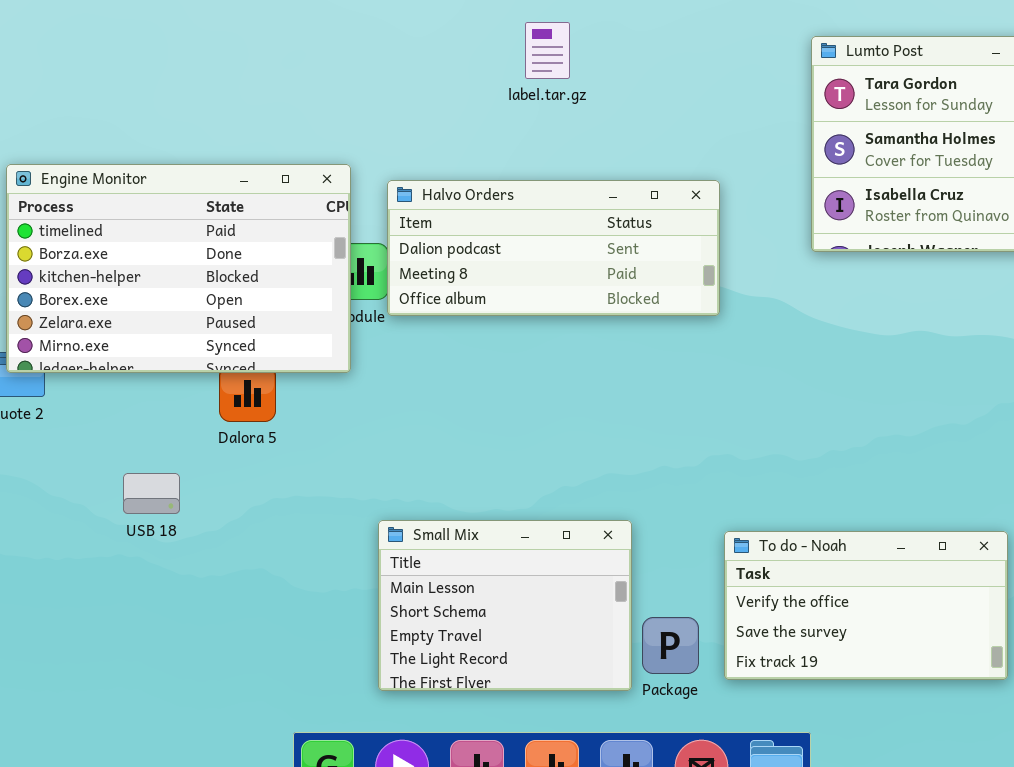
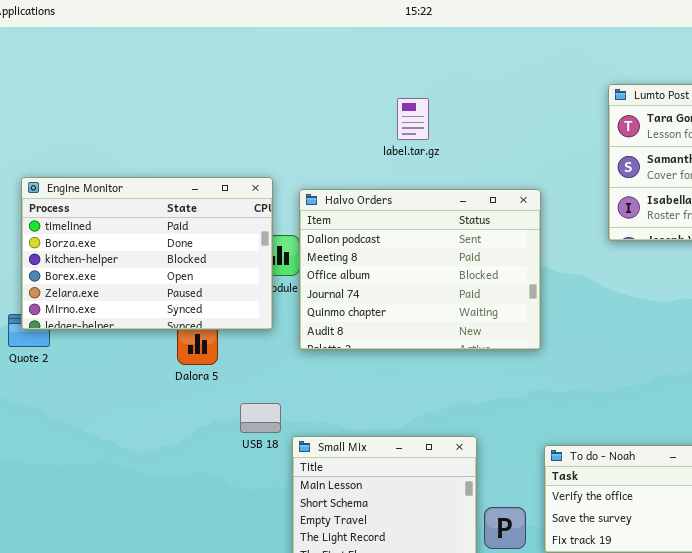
label.tar.gz: [525,22,570,79] -> [397,98,429,140], moved
Halvo Orders: [387,180,720,316] -> [299,189,541,350], resized
USB 18: [123,473,180,514] -> [240,403,281,433], moved

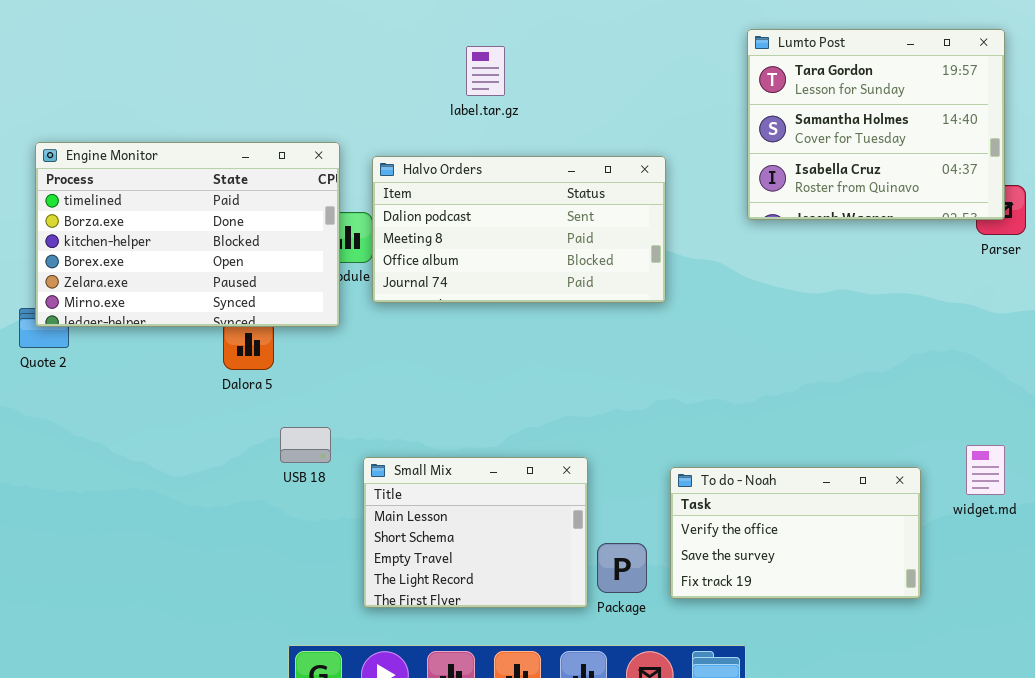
label.tar.gz: [397,98,429,140] -> [466,46,505,96], moved
Halvo Orders: [299,189,541,350] -> [372,156,666,303], resized
USB 18: [240,403,281,433] -> [280,427,331,463], moved

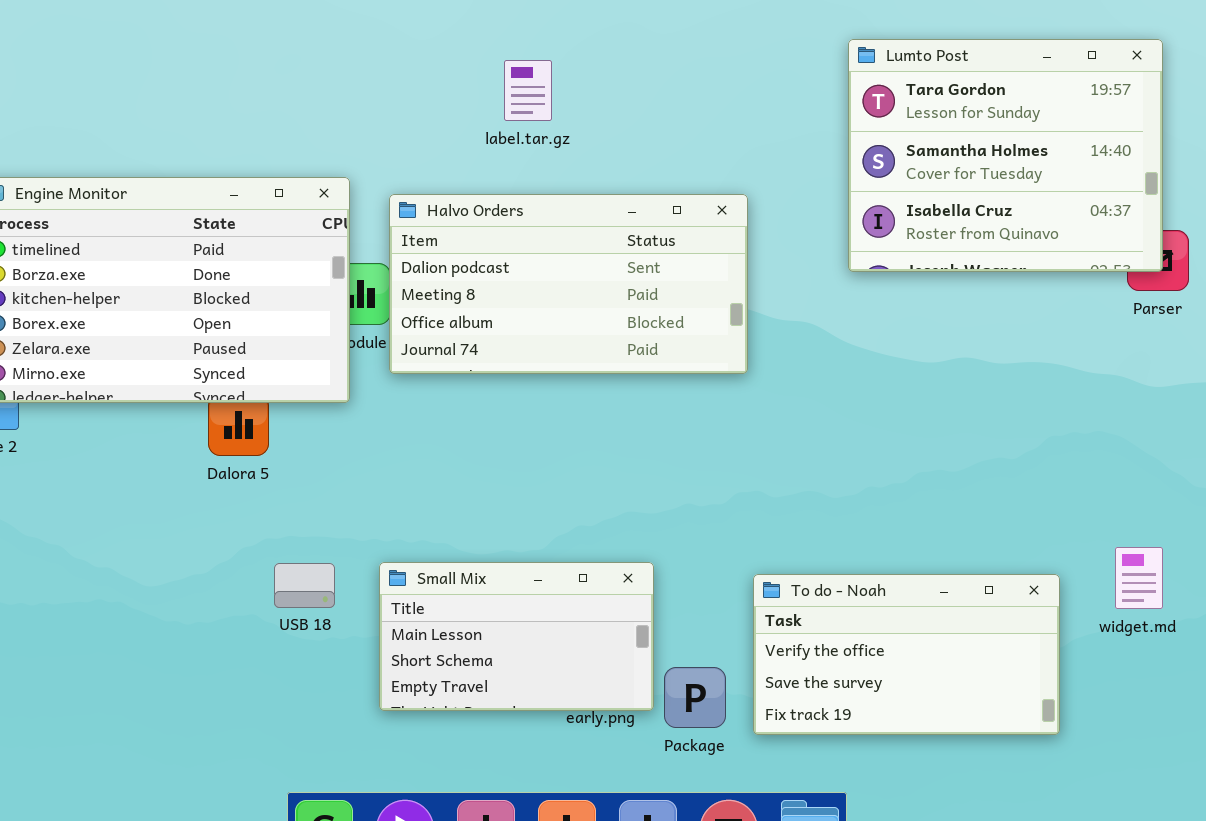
USB 18: [280,427,331,463] -> [274,563,335,608], moved
Small Mix: [363,457,588,608] -> [379,562,654,711], resized

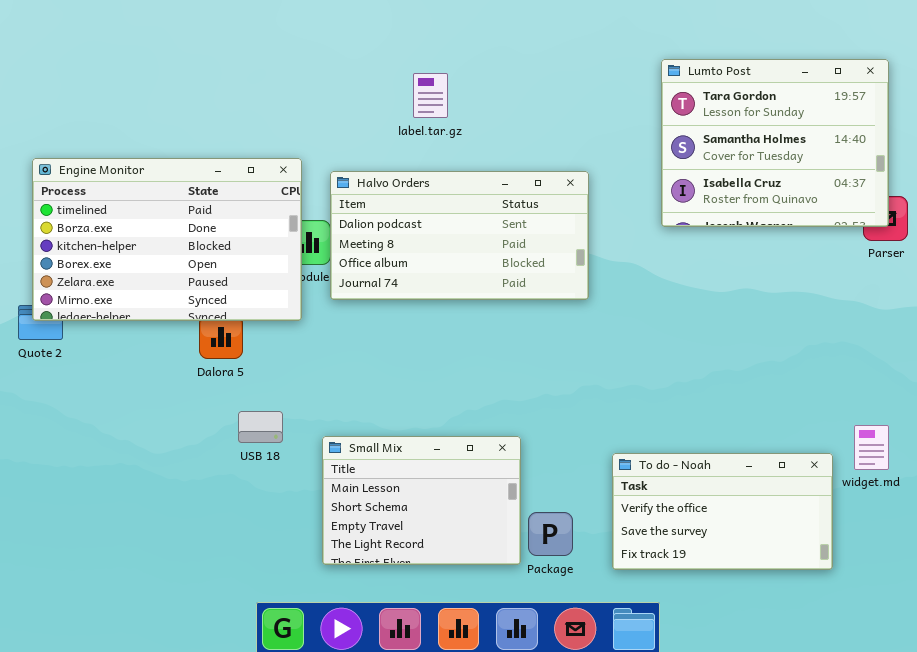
Small Mix: [379,562,654,711] -> [322,436,521,565], resized
USB 18: [274,563,335,608] -> [238,411,283,443], moved
To do - Noah: [753,574,1060,735] -> [612,453,833,570], moved

